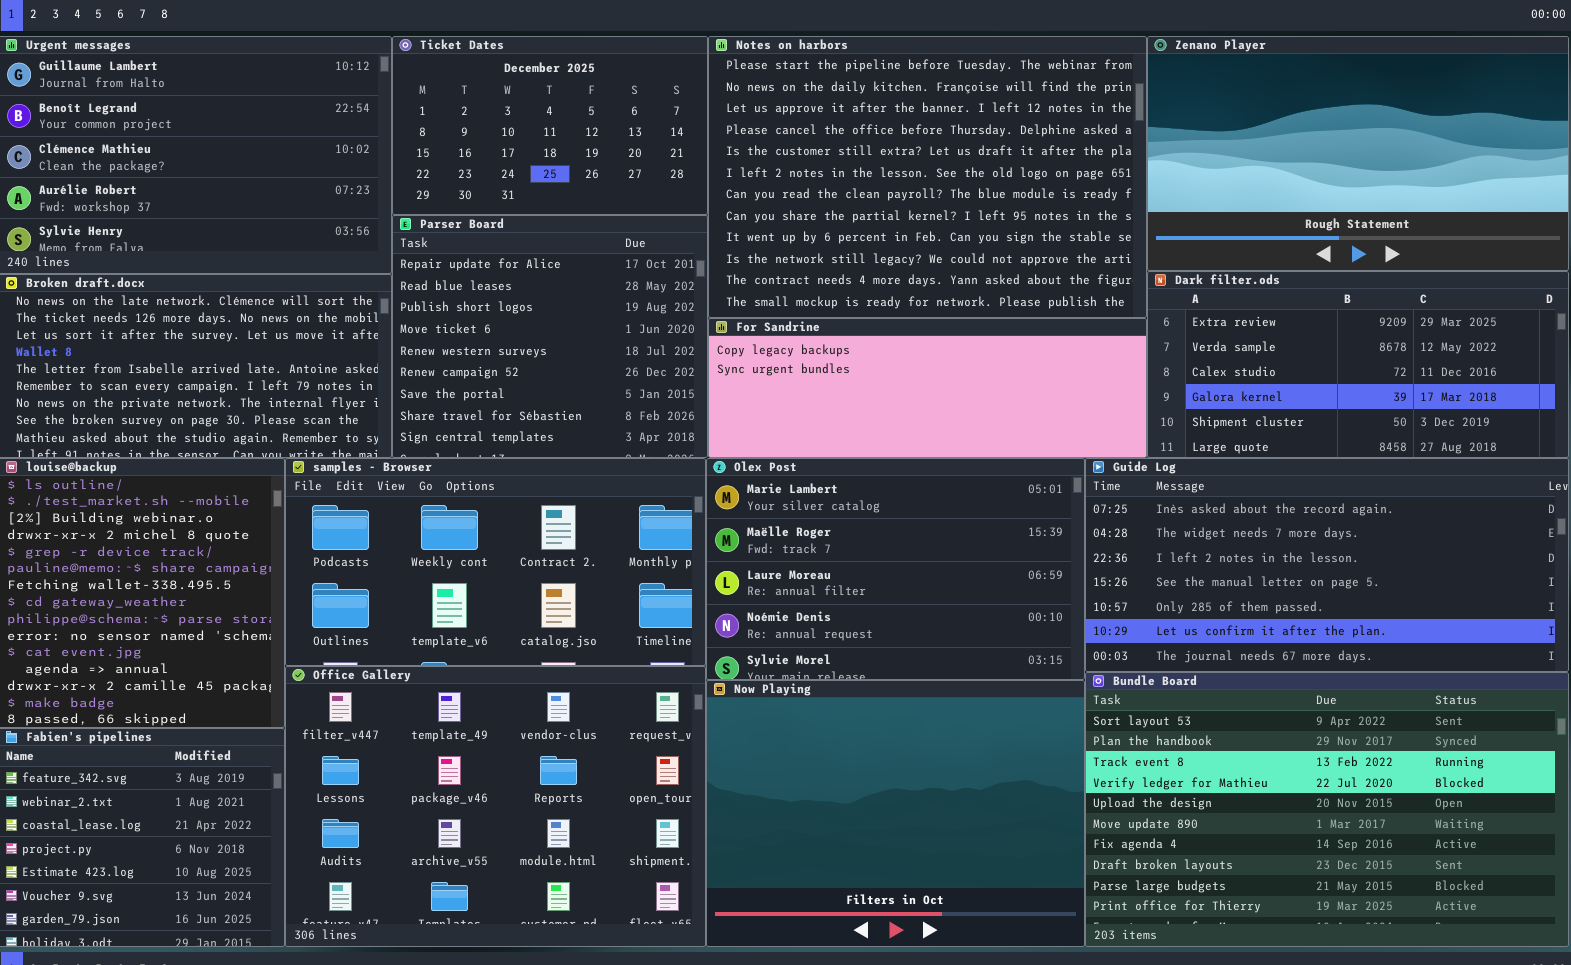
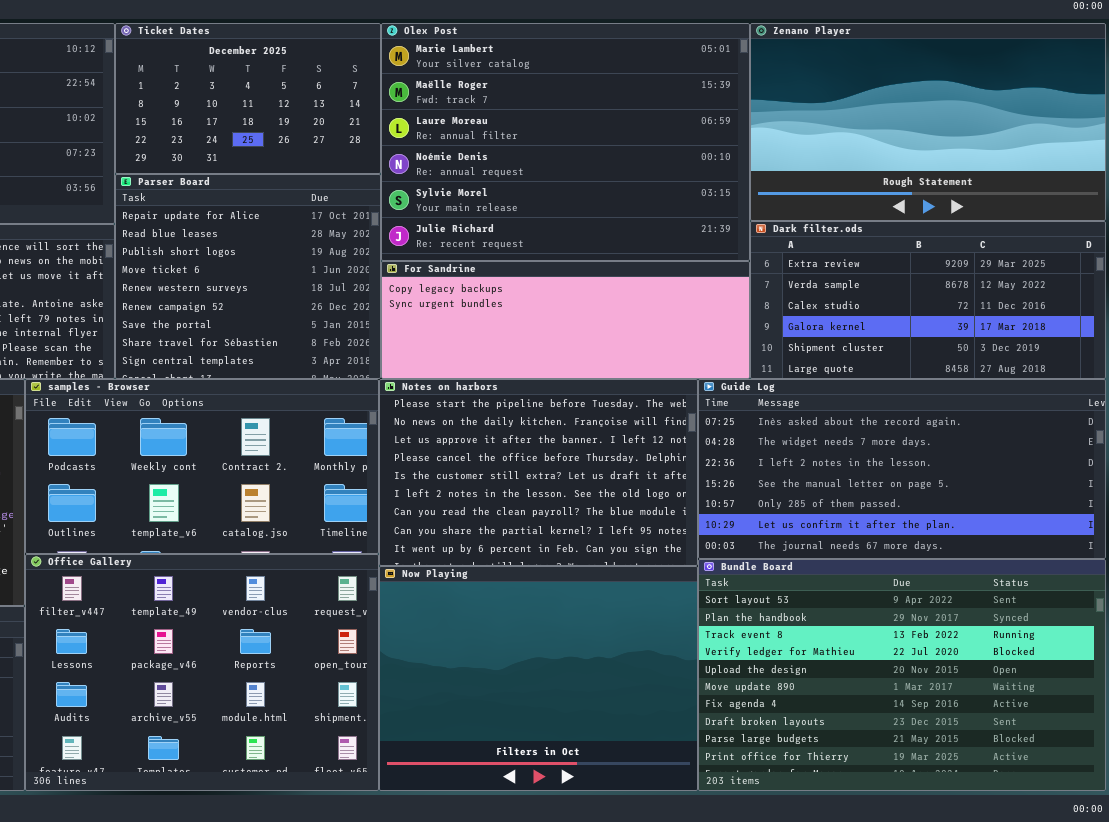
Notes on harbors: [708,36,1147,318] -> [379,379,698,566], moved, resized
Olex Post: [706,458,1085,680] -> [381,23,750,261], moved, resized

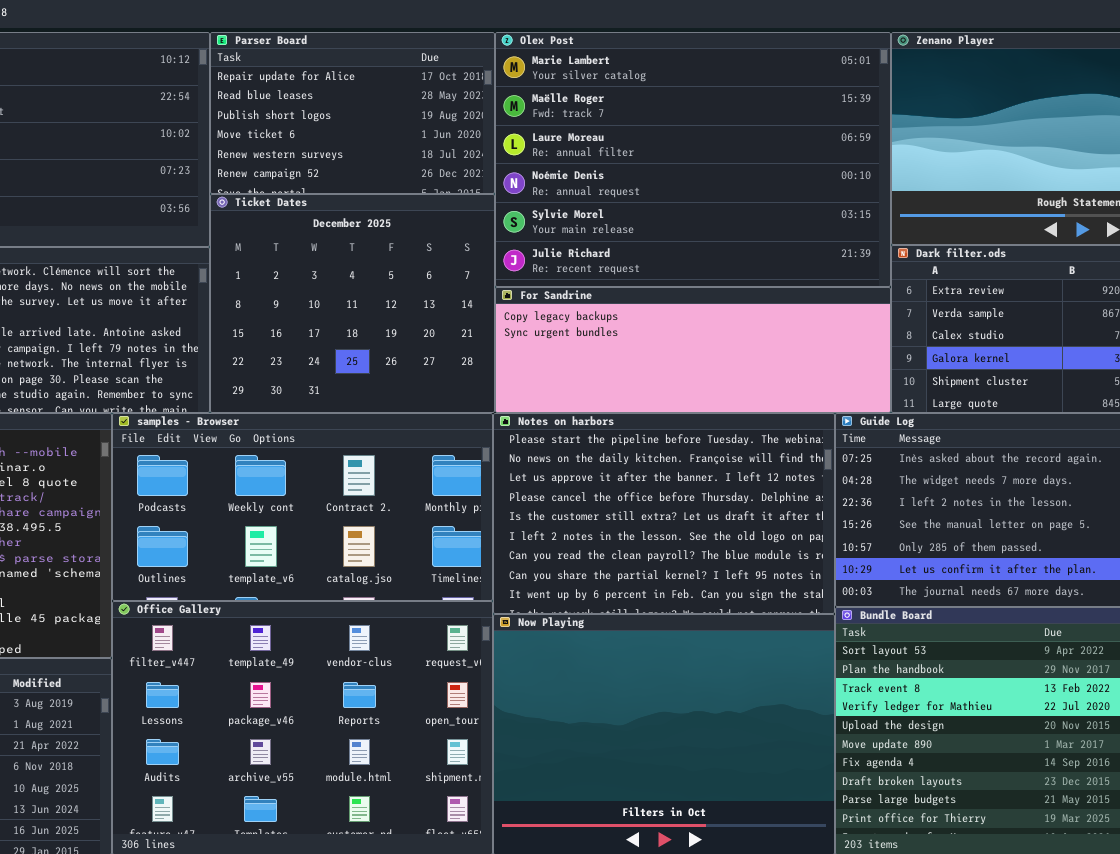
Ticket Dates: [115,23,381,174] -> [210,194,495,413], moved, resized
Parser Board: [115,174,381,379] -> [210,32,495,194], moved, resized

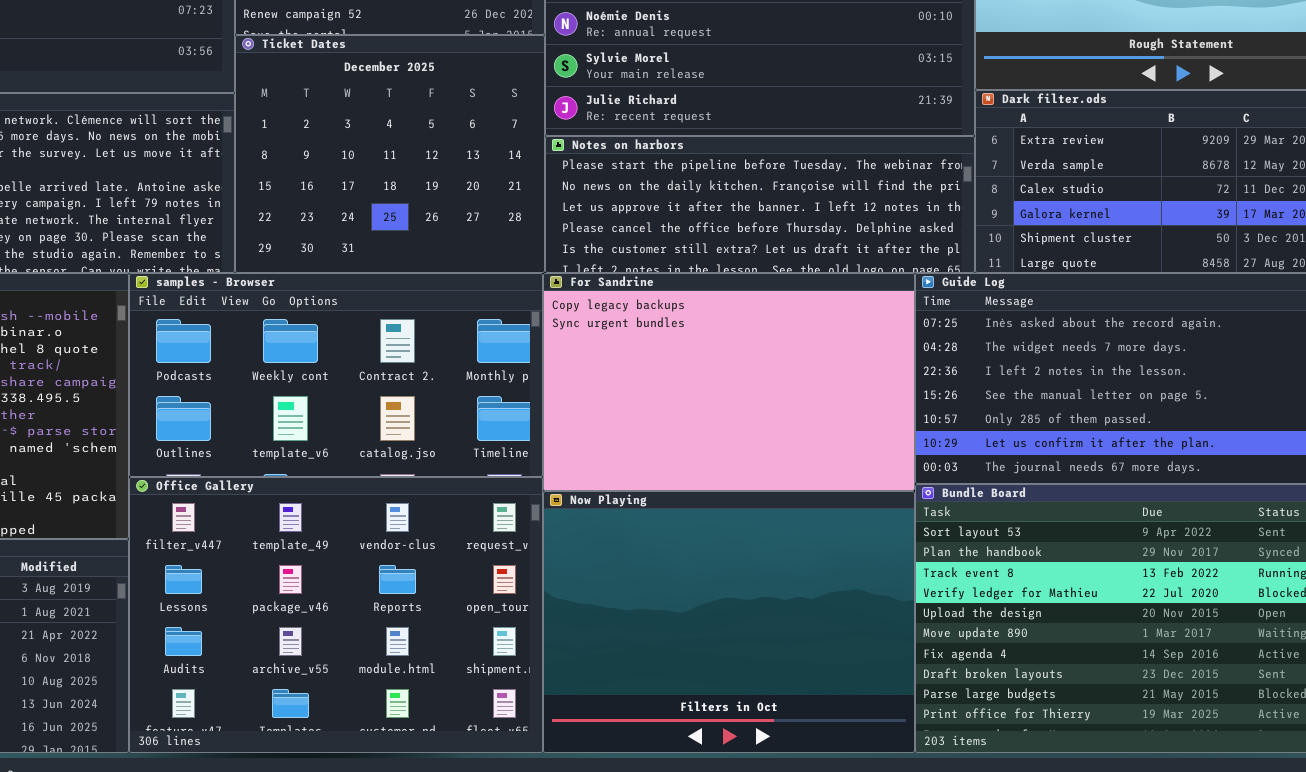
For Sandrine: [495,287,891,413] -> [543,273,915,491], moved, resized
Notes on harbors: [493,413,835,614] -> [545,136,975,273], moved, resized

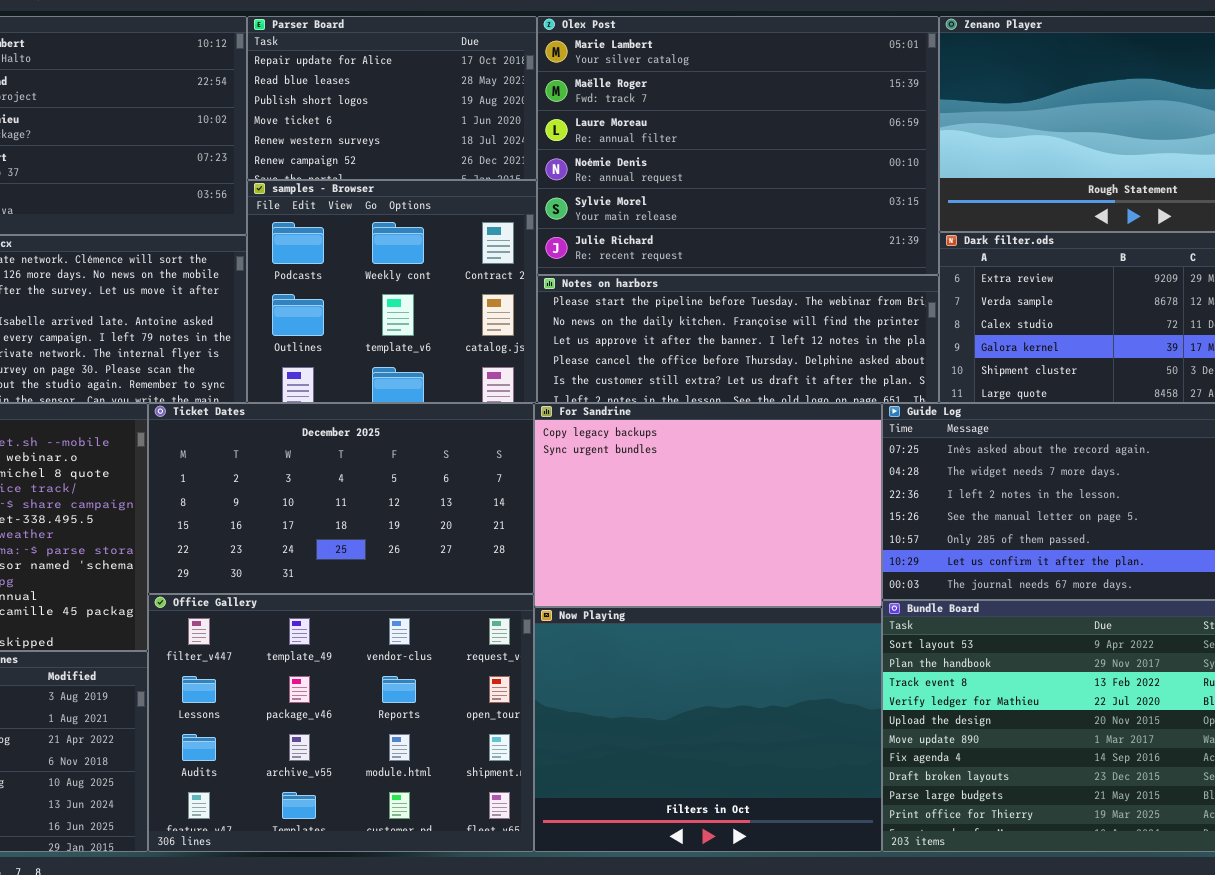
Ticket Dates: [235,35,545,273] -> [148,403,534,594], moved, resized
samples - Browser: [129,273,543,477] -> [247,180,537,403], moved, resized

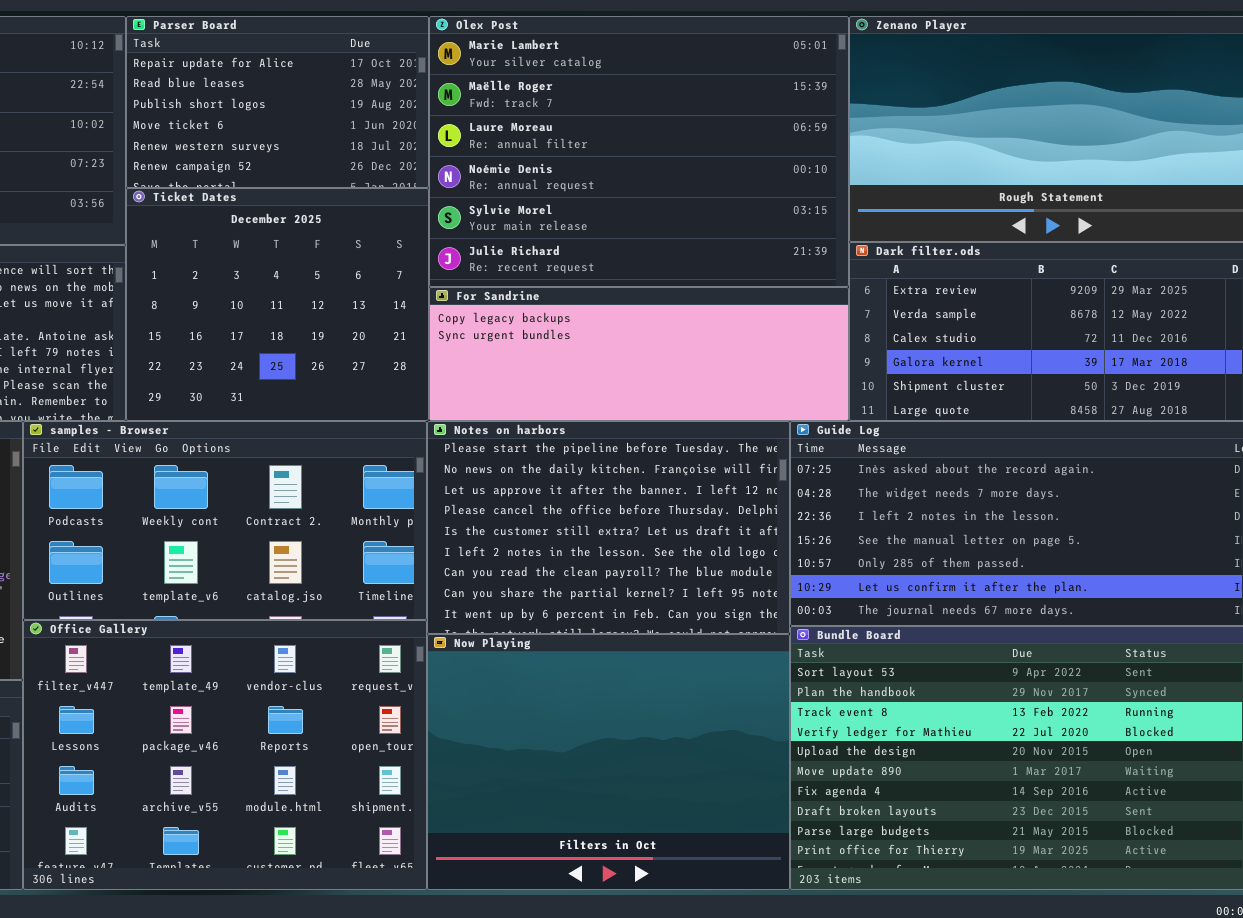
samples - Browser: [247,180,537,403] -> [23,421,427,620], moved, resized
Notes on harbors: [537,275,939,403] -> [427,421,790,634], moved, resized
Ticket Dates: [148,403,534,594] -> [126,188,429,421], moved, resized
For Sandrine: [534,403,882,607] -> [429,287,849,421], moved, resized

